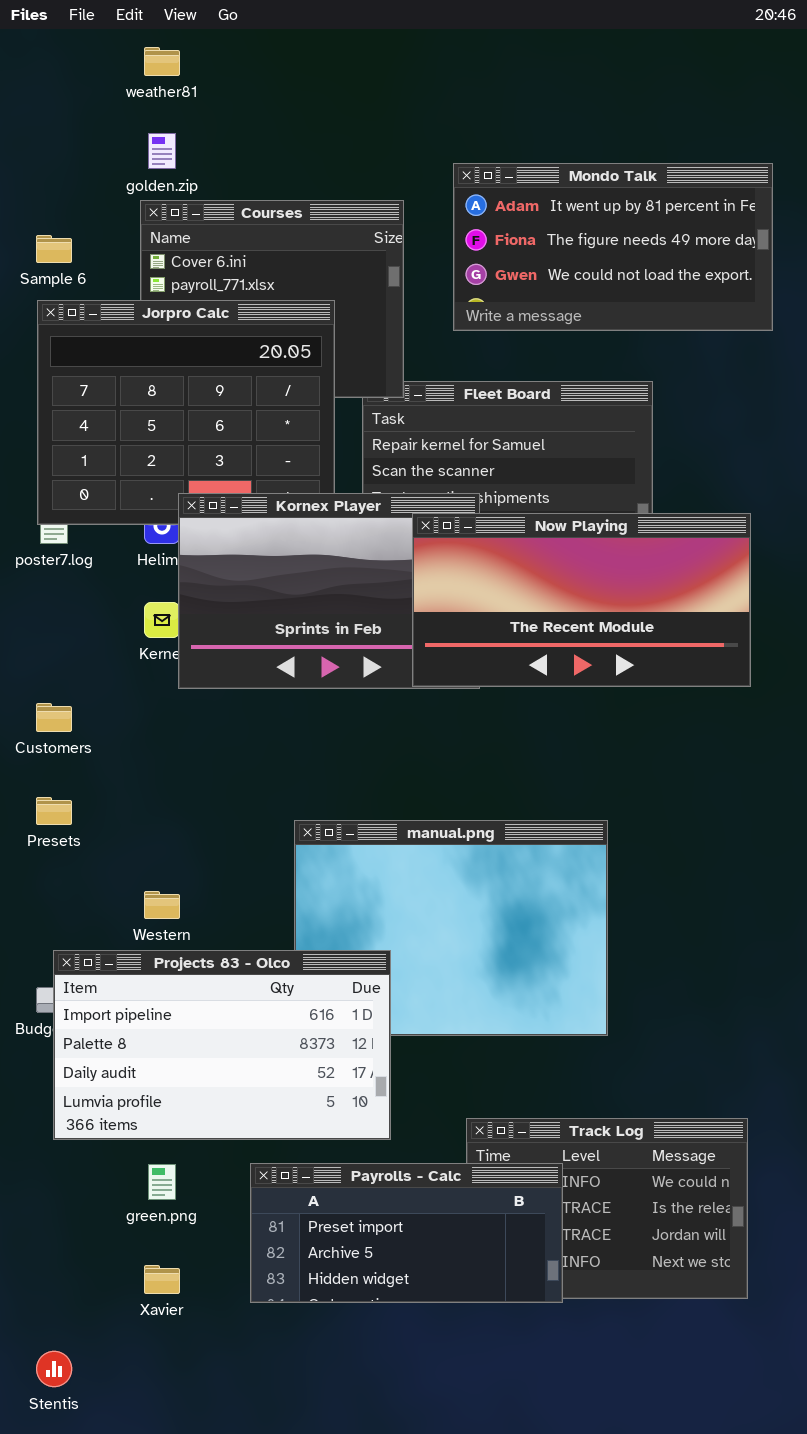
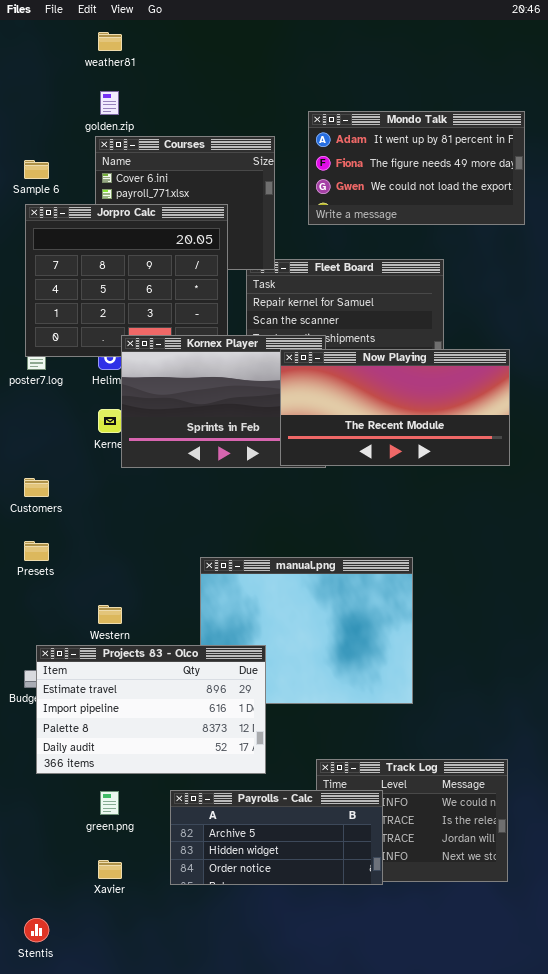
Projects 83 - Olco: [53,950,391,1140] -> [36,645,266,774], scrolled up 1 row
Payrolls - Calc: [250,1163,563,1303] -> [170,790,383,885], scrolled down 1 row

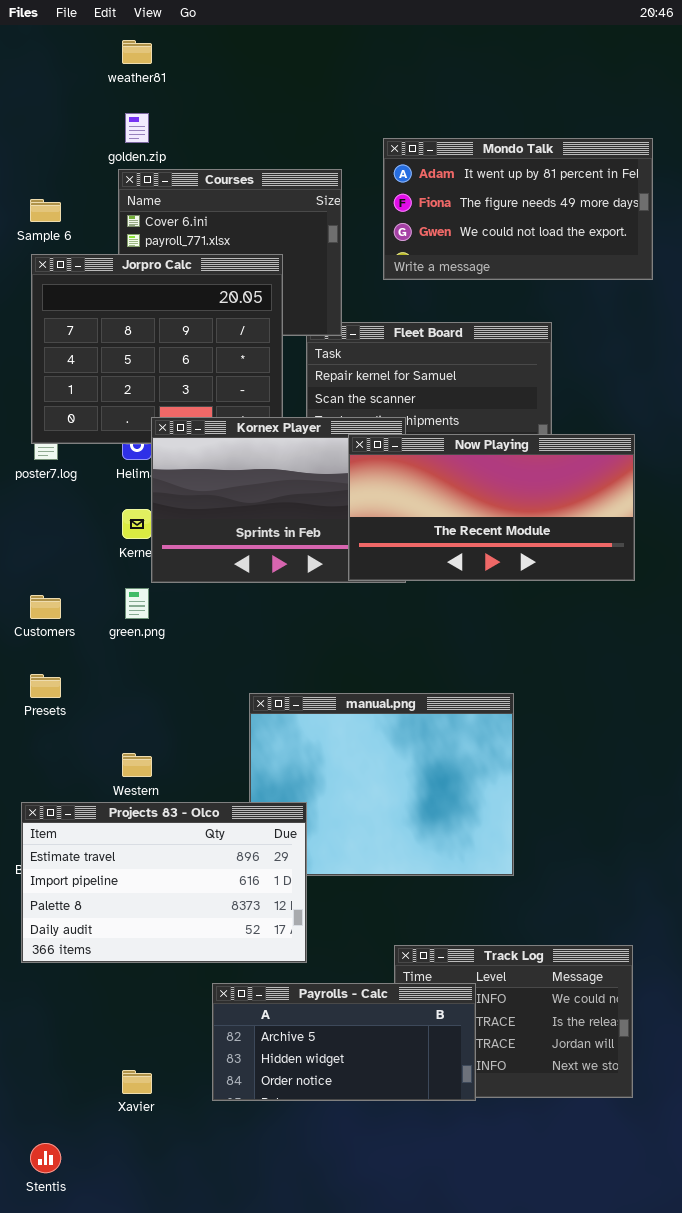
Projects 83 - Olco: [36,645,266,774] -> [21,802,307,963], moved
green.png: [100,791,119,815] -> [125,588,149,619], moved

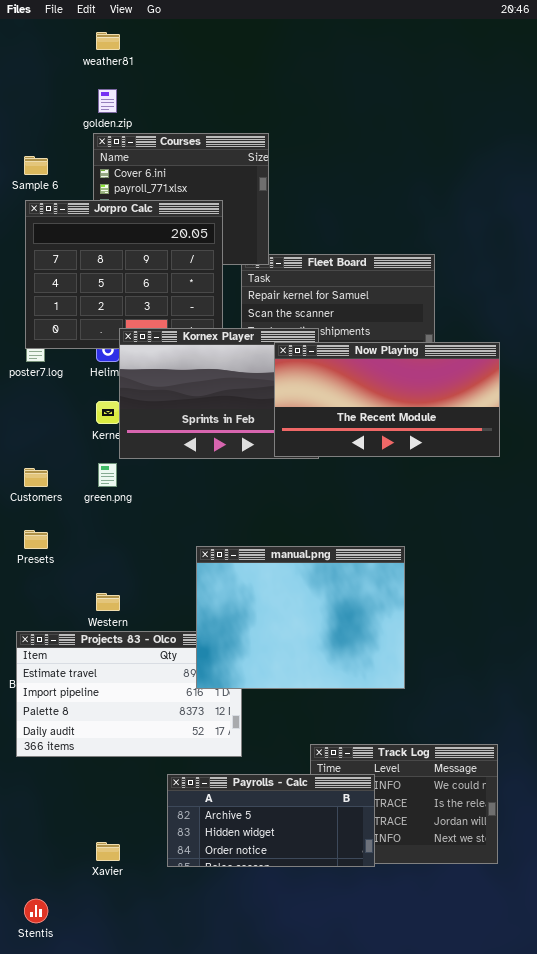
Mondo Talk: [383,138,653,280] -> none, closed
manual.png: [249,693,514,876] -> [196,546,405,689], raised

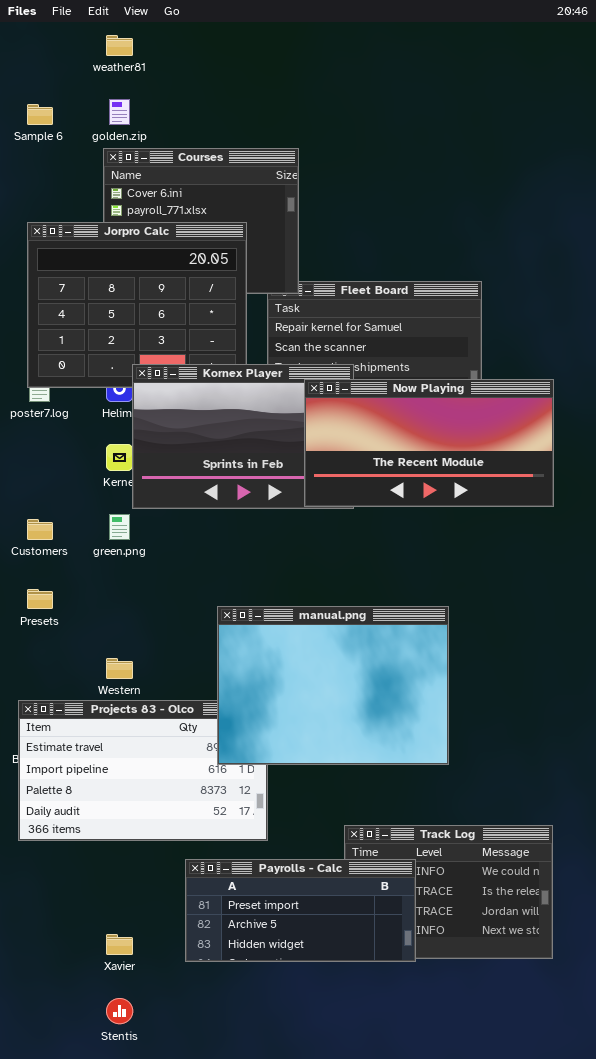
Sample 6: [24,156,48,175] -> [27,104,53,125], moved
Payrolls - Calc: [167,774,375,867] -> [185,859,416,962], scrolled up 1 row
Stentis: [24,899,48,923] -> [106,998,133,1024], moved

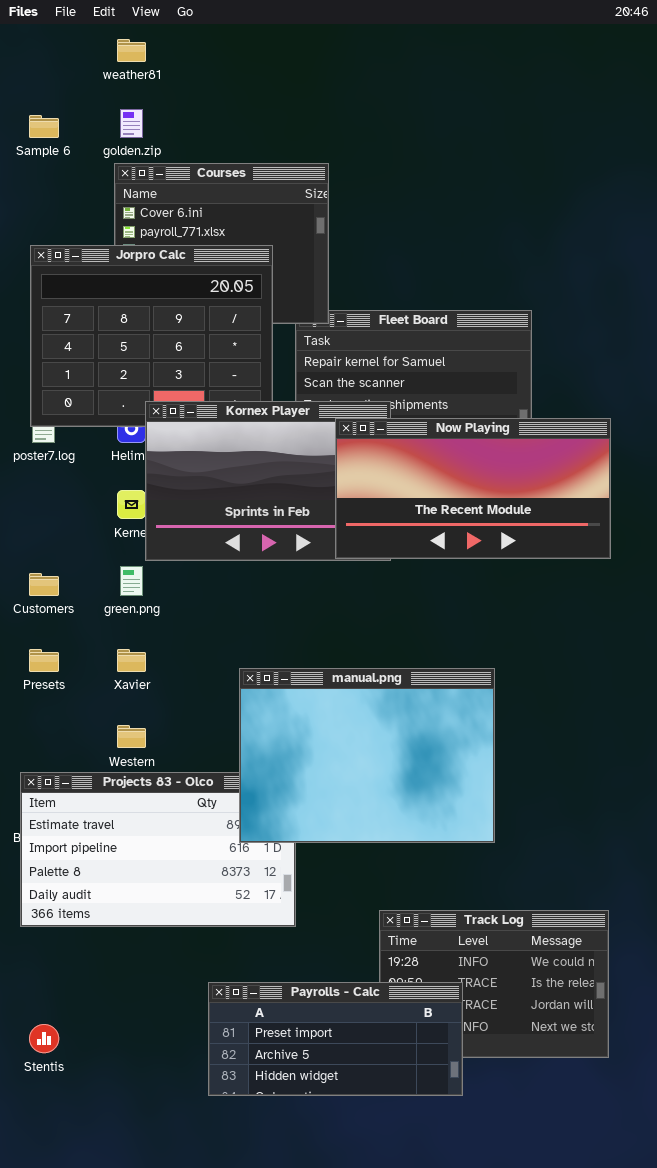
Payrolls - Calc: [185,859,416,962] -> [208,982,463,1096], moved
Xavier: [106,934,133,955] -> [117,649,146,672], moved
Stentis: [106,998,133,1024] -> [29,1024,59,1053], moved

